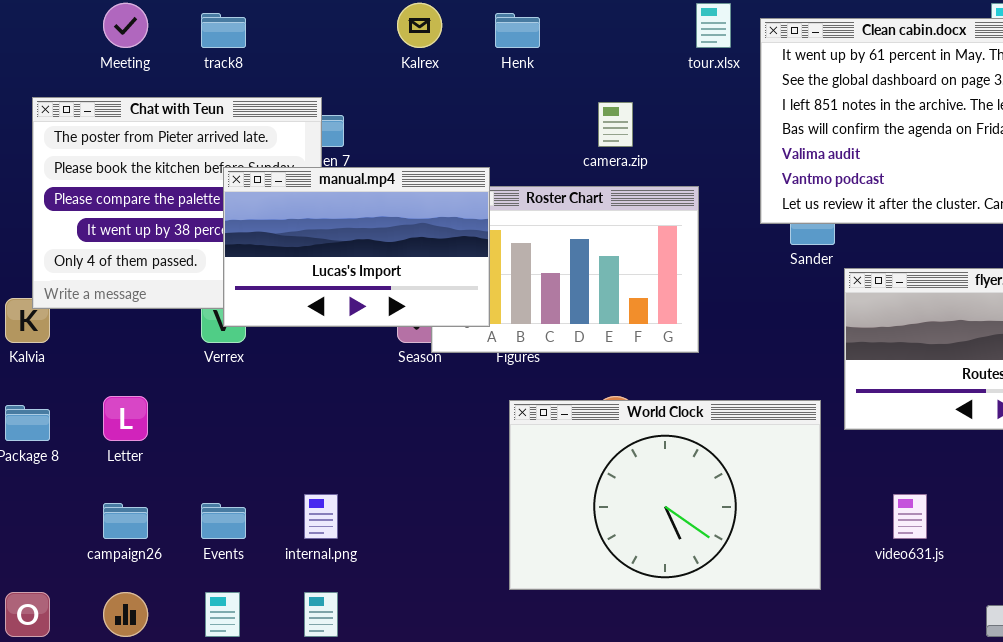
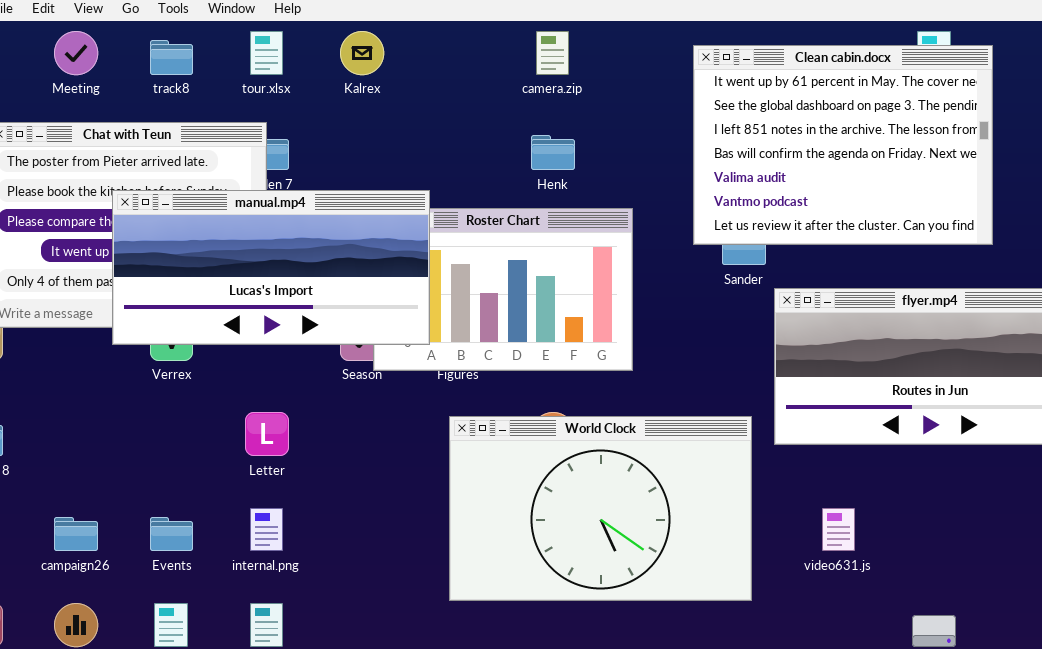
tour.xlsx: [696,3,731,48] -> [250,31,283,75], moved
Henk: [495,13,540,48] -> [531,135,575,170], moved
camera.zip: [598,102,633,147] -> [536,31,569,75], moved
manual.mp4: [223,167,490,327] -> [112,190,430,345], resized
Letter: [103,396,148,441] -> [245,412,289,456], moved

